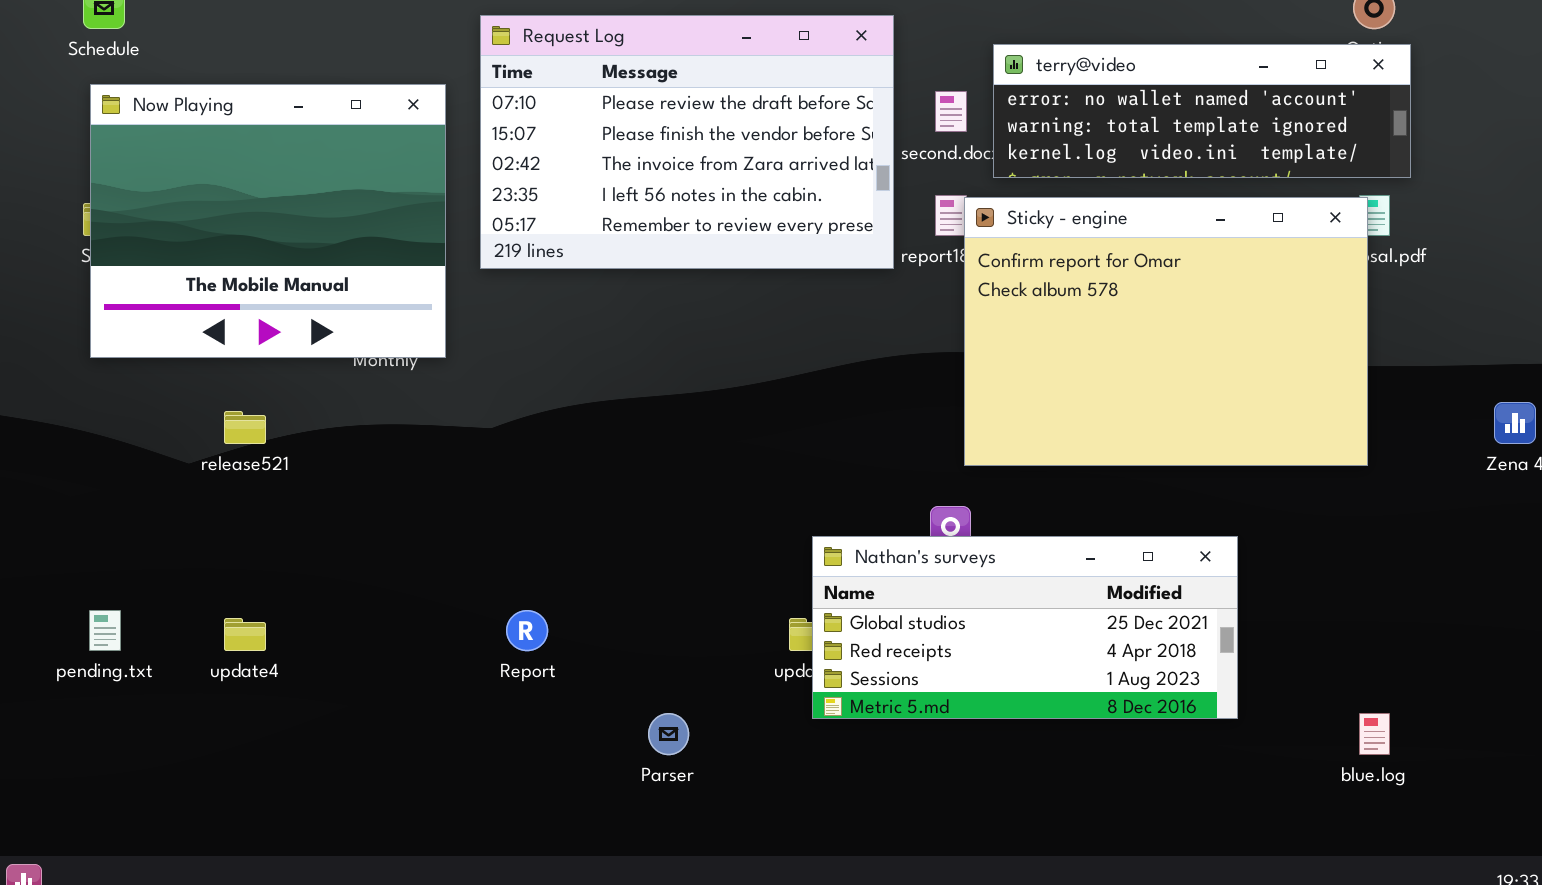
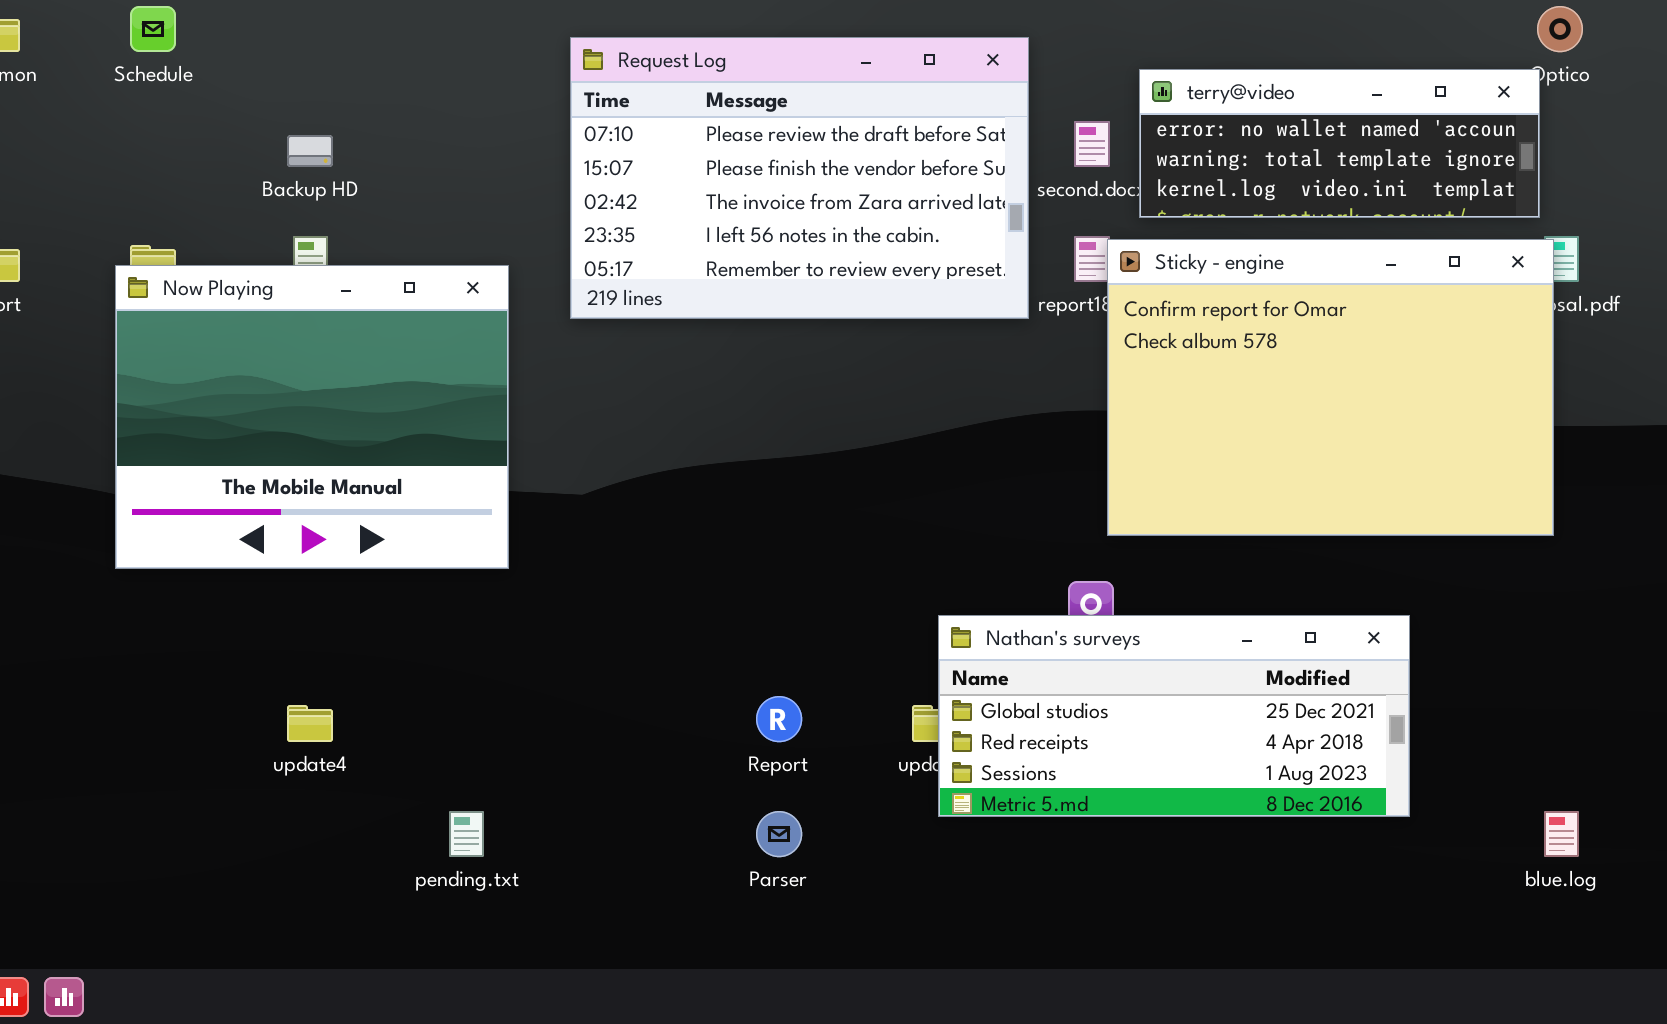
terry@video: [993,44,1411,178] -> [1139,69,1540,218], resized
Now Playing: [90,84,446,358] -> [115,265,509,569], moved
pending.txt: [89,610,121,651] -> [449,811,484,857], moved
Report: [506,610,548,651] -> [756,696,802,742], moved

